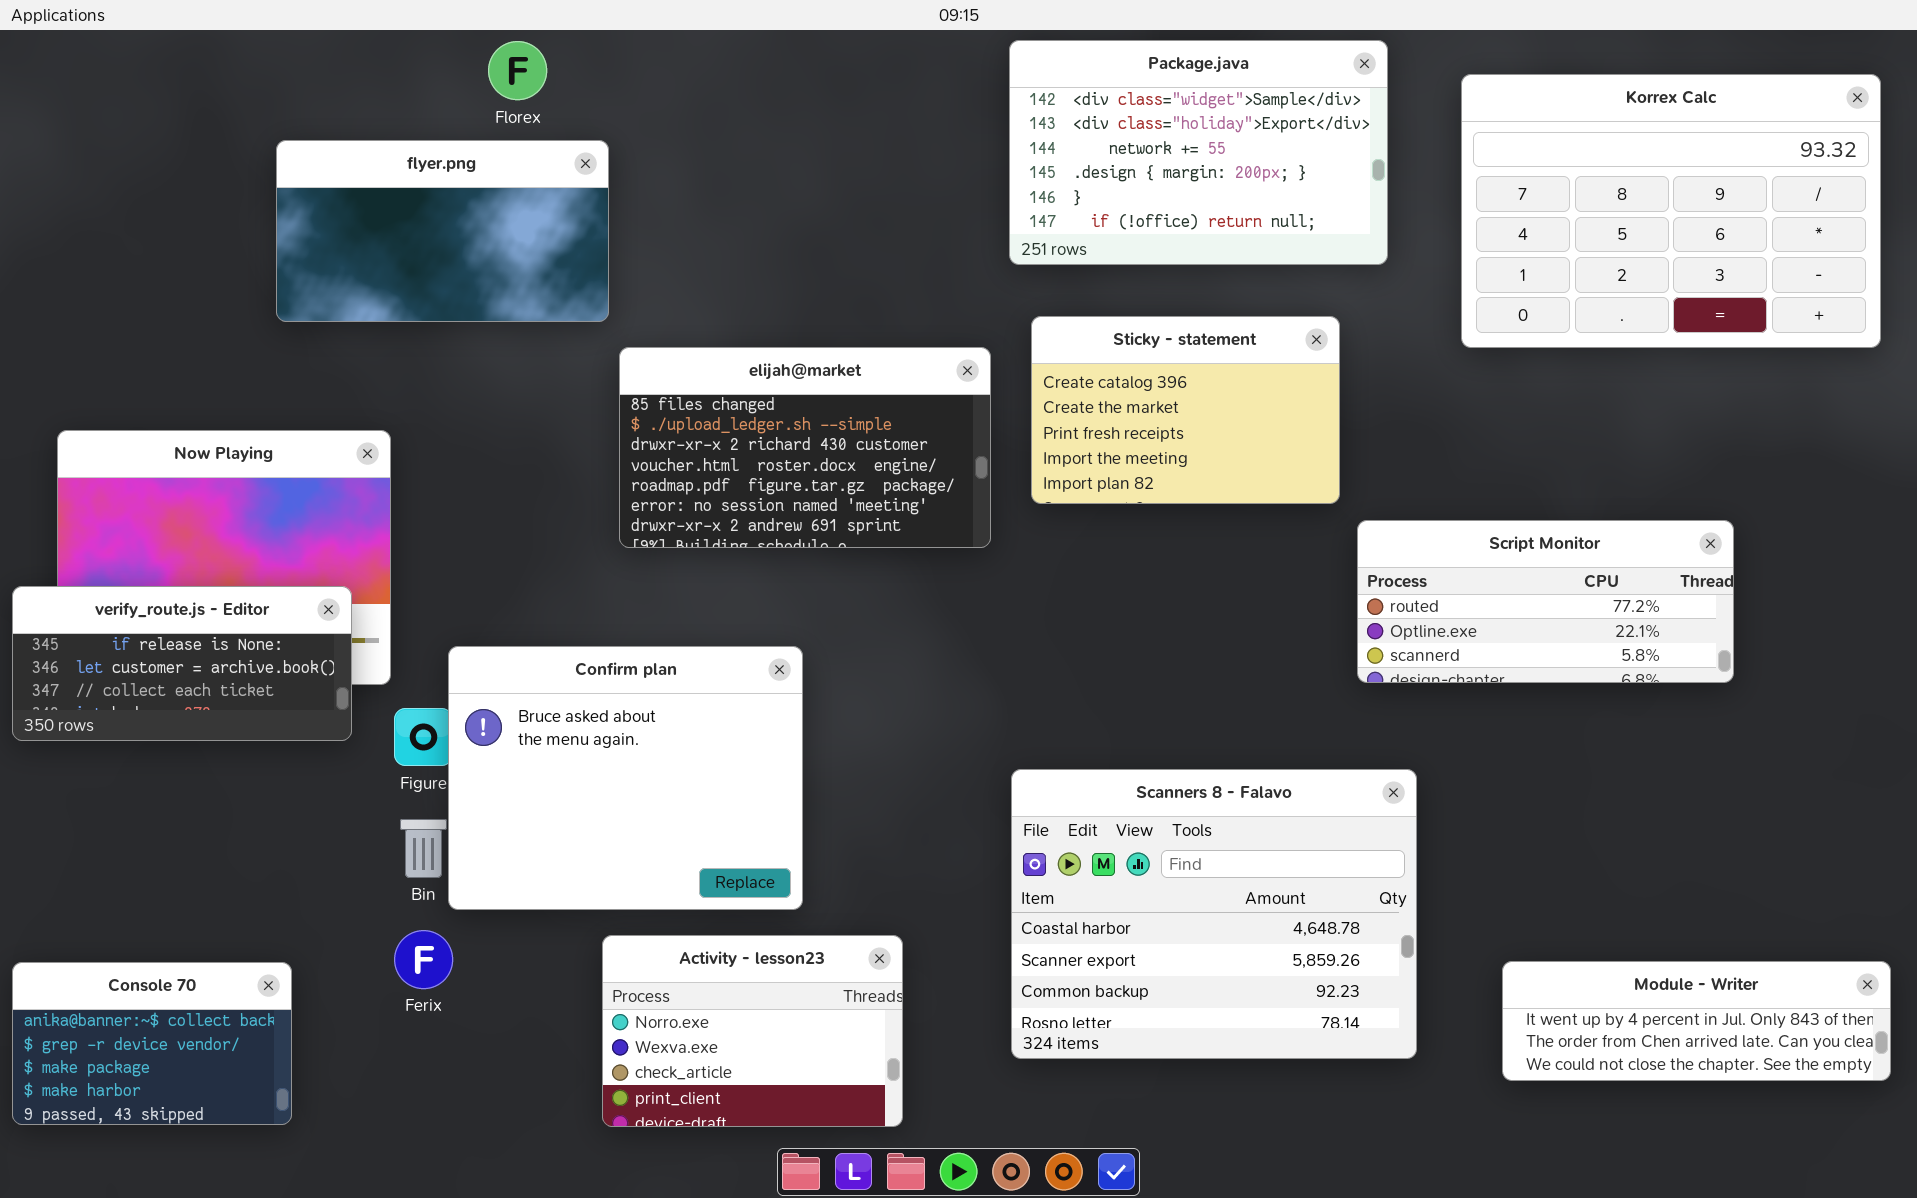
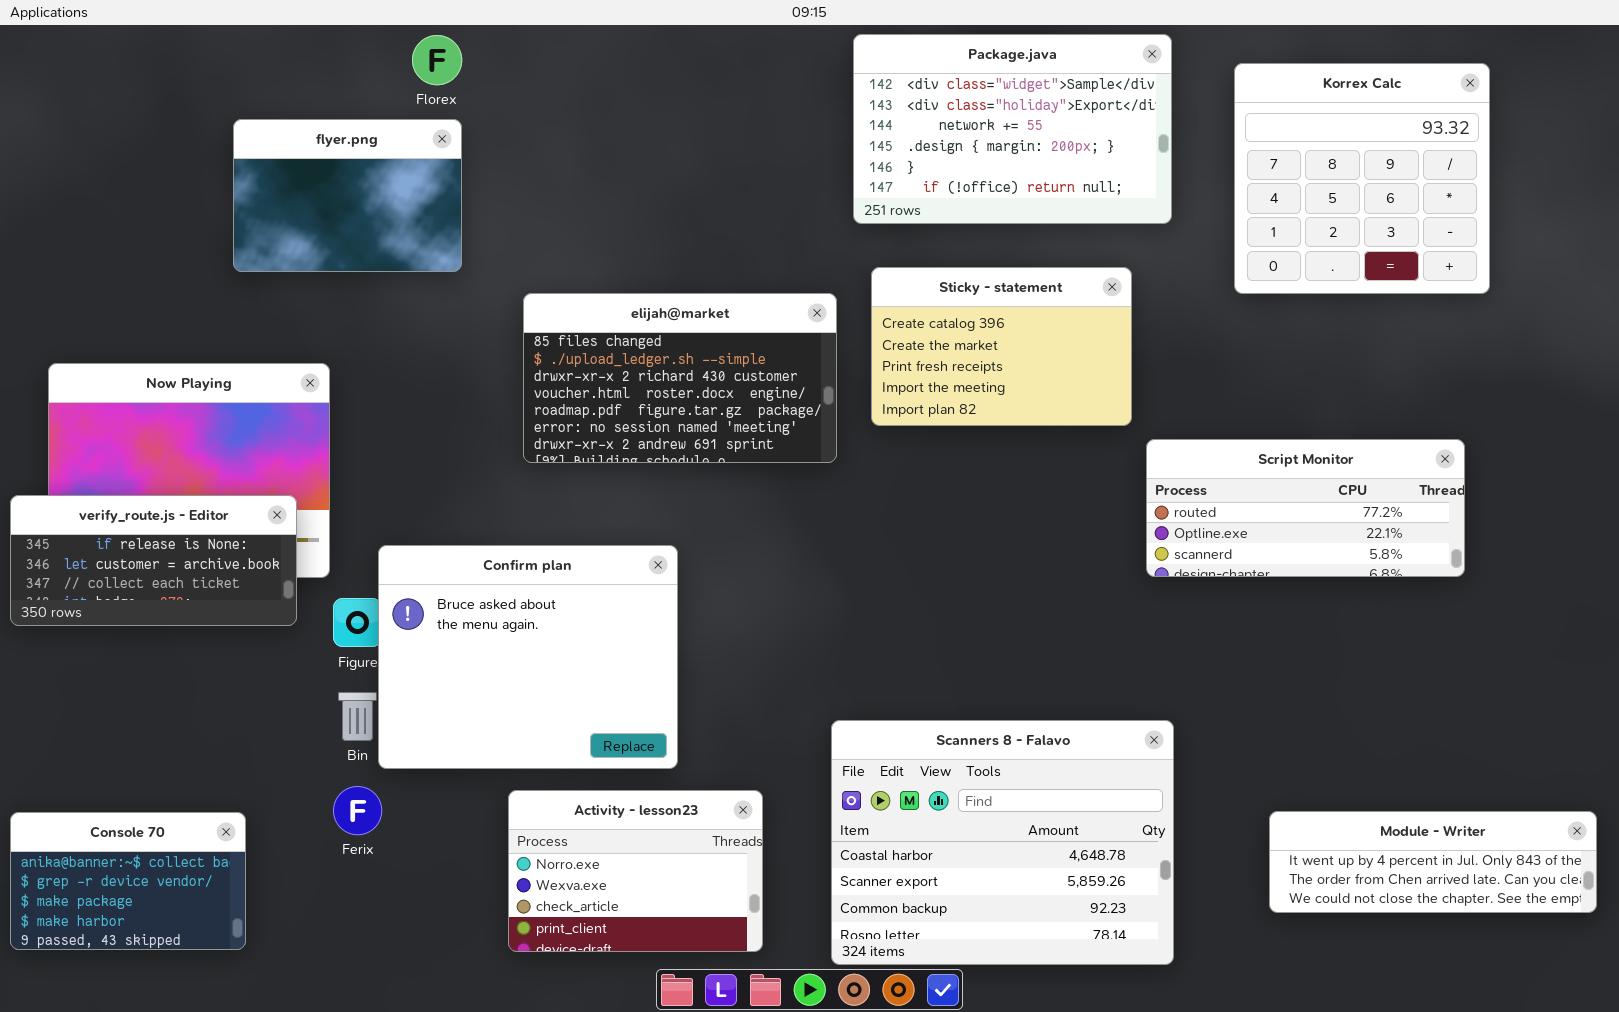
Korrex Calc: [1461,74,1881,348] -> [1234,63,1490,294], resized
flyer.png: [276,140,609,322] -> [233,119,462,272], resized
Scanners 8 - Falavo: [1011,769,1417,1059] -> [831,720,1174,965], moved

